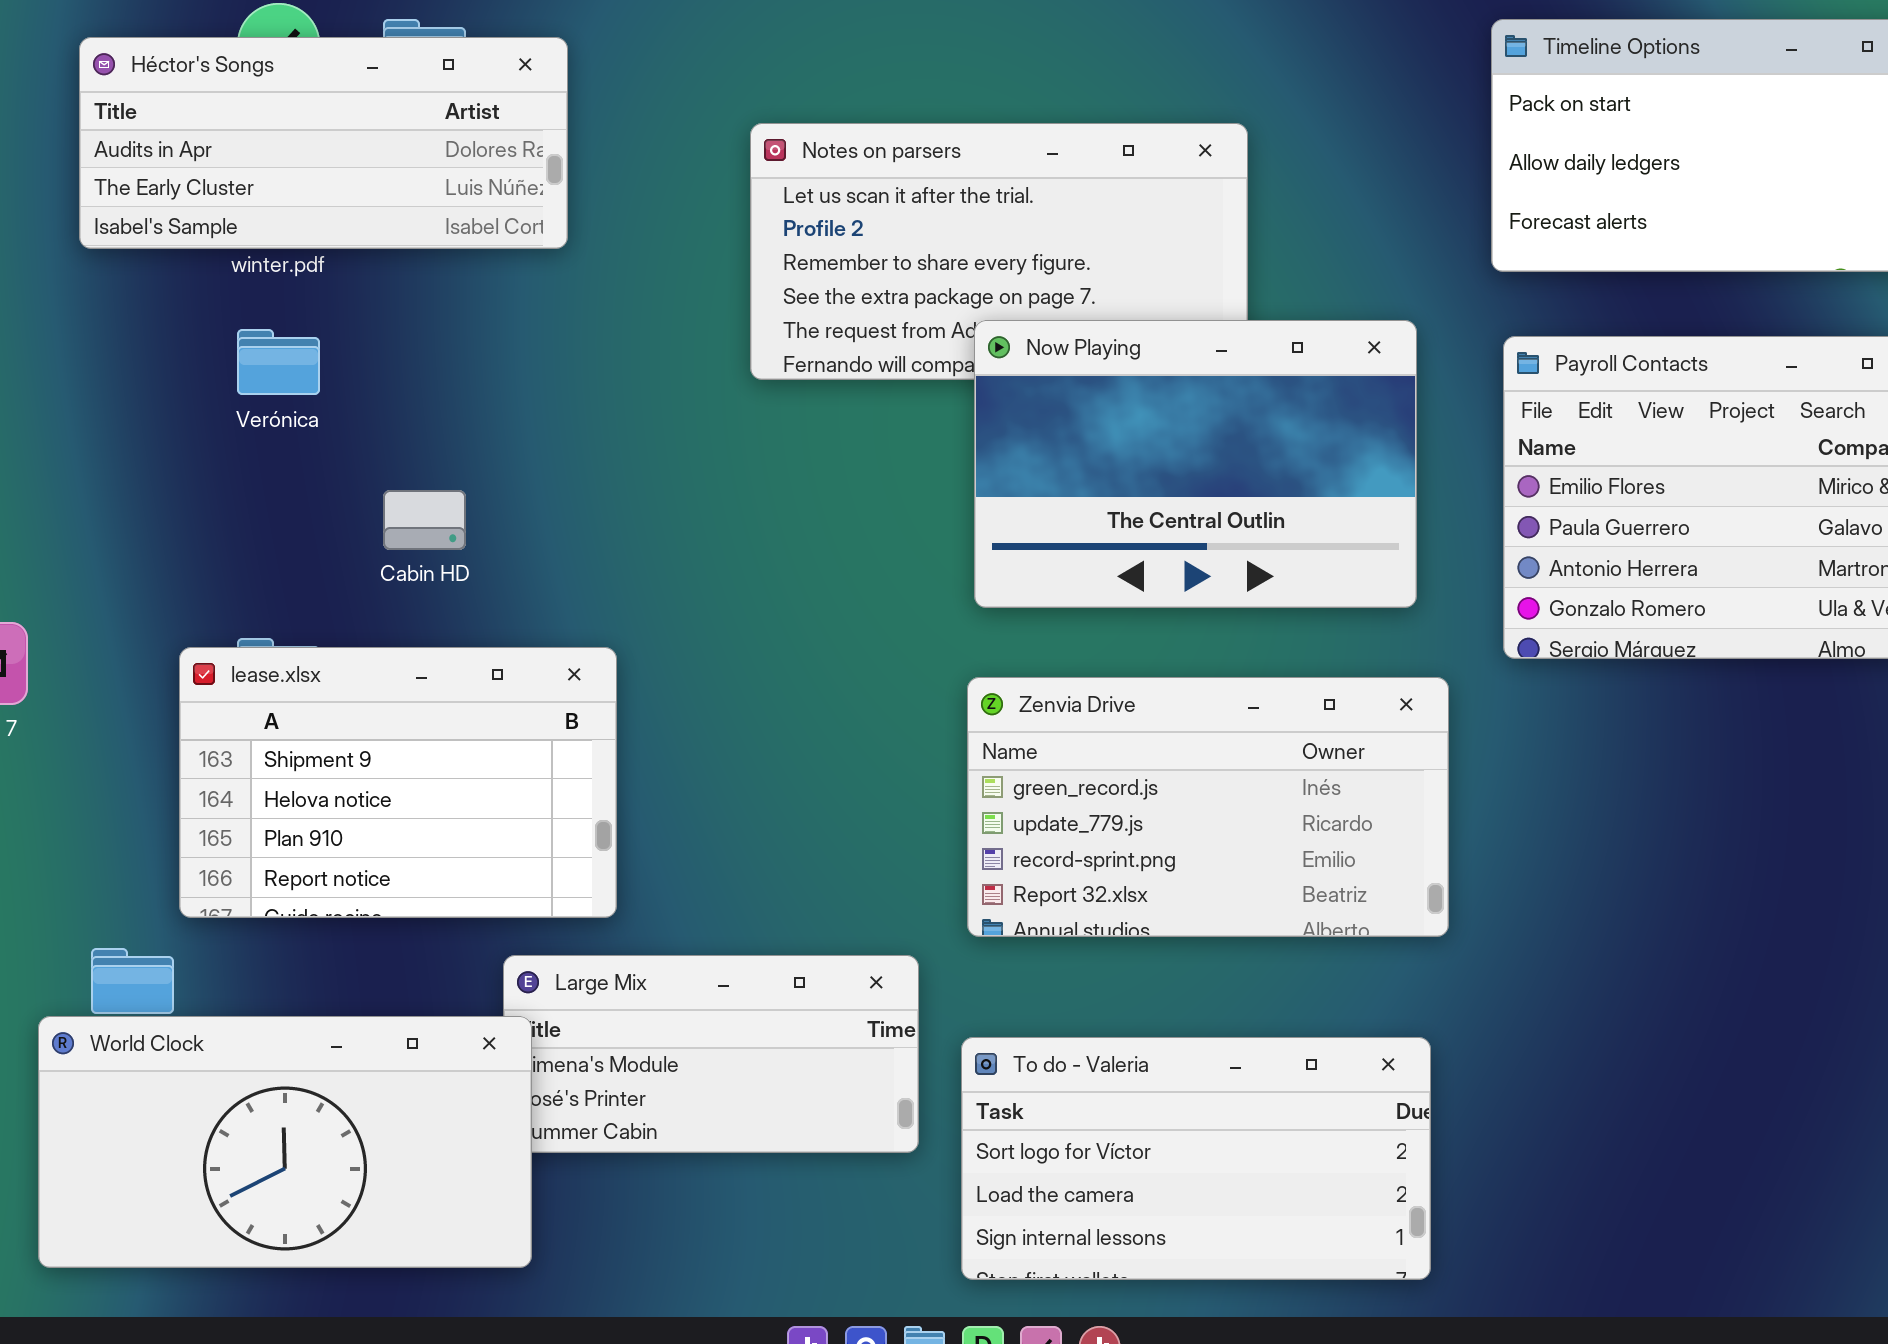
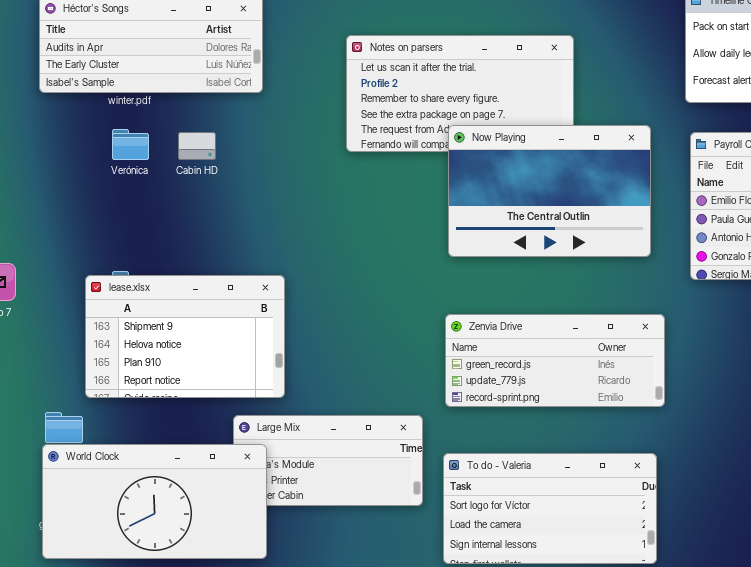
Cabin HD: [383,490,466,550] -> [178,132,216,160], moved
Zenvia Drive: [967,677,1449,937] -> [445,314,665,407], resized
World Clock: [38,1016,532,1268] -> [42,444,267,559], moved

